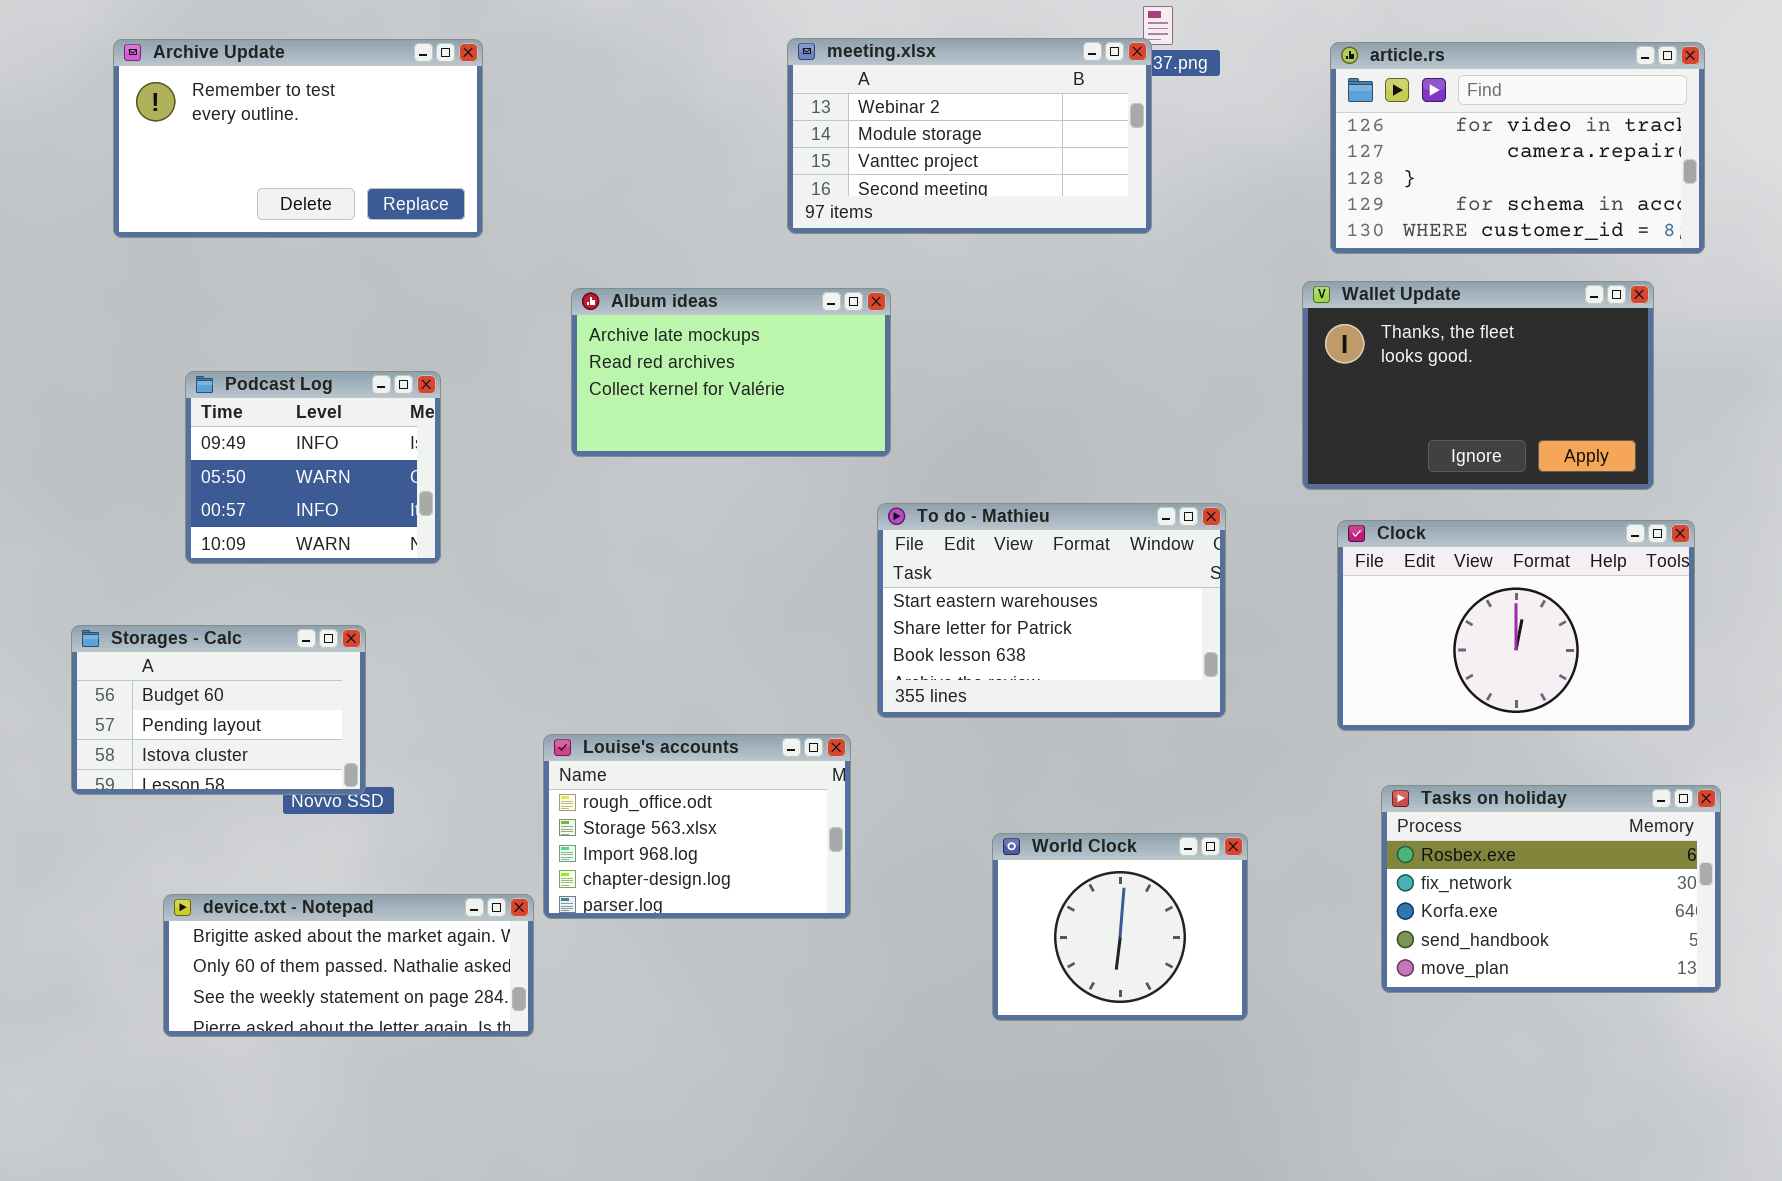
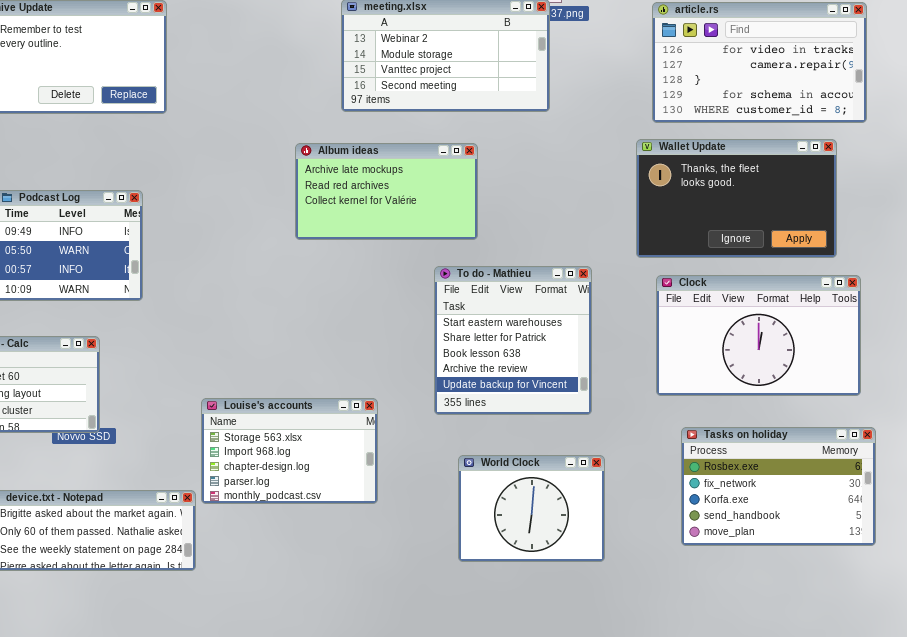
Album ideas: [571,288,891,457] -> [295,143,478,240], moved
To do - Mathieu: [877,503,1226,718] -> [434,266,592,415], resized
Louise's accounts: [543,734,851,919] -> [201,398,378,504], scrolled down 1 row

